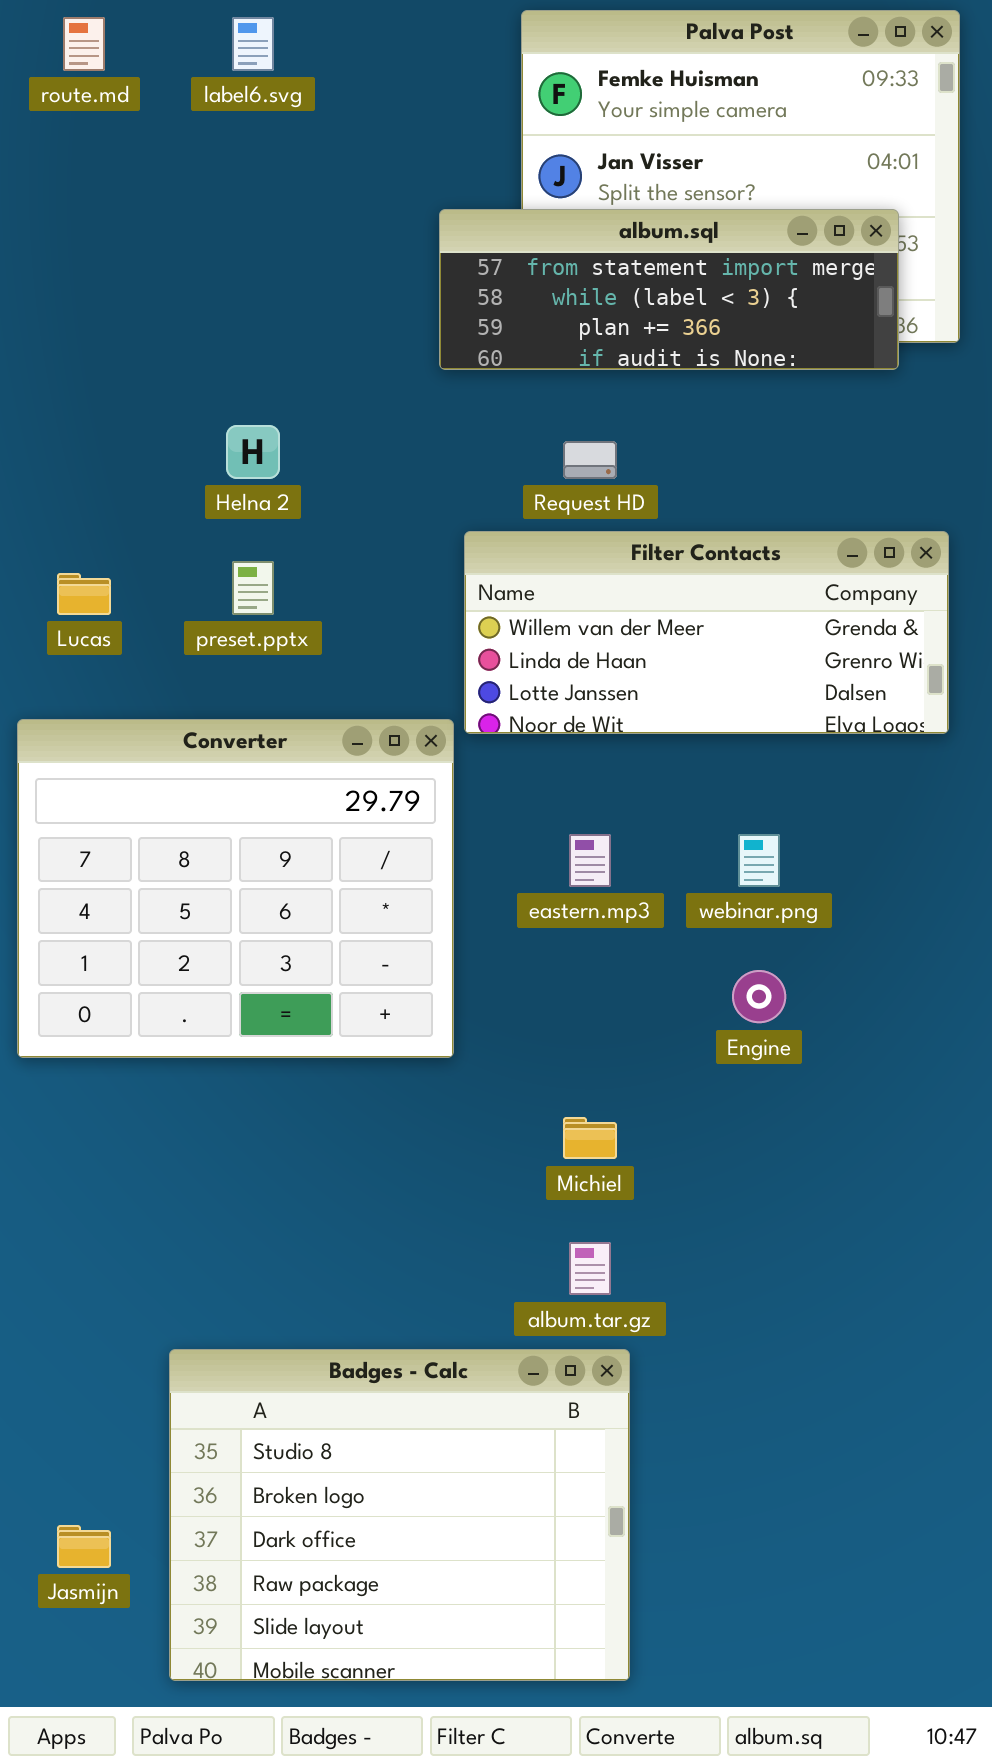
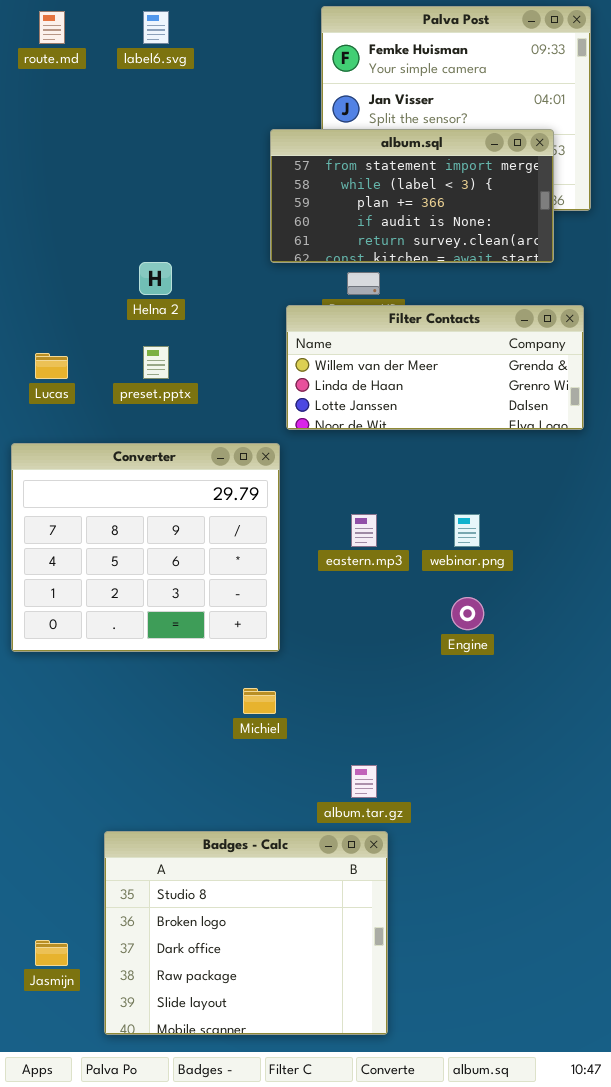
album.sql: [439,209,899,370] -> [270,129,554,263], resized
Filter Contacts: [464,531,949,734] -> [286,305,584,430], moved
Michiel: [563,1117,617,1159] -> [243,688,276,714], moved

